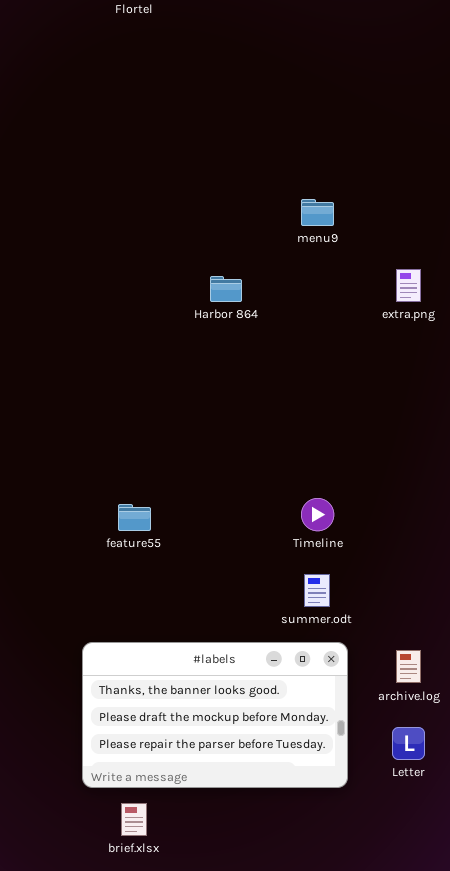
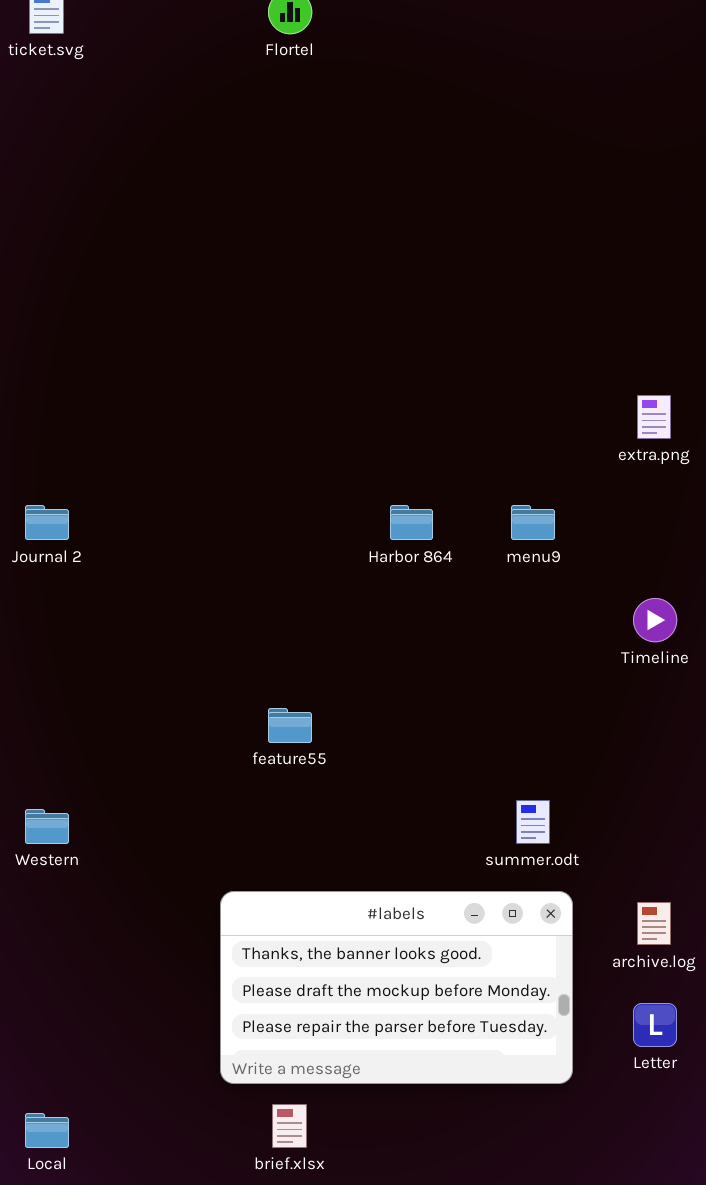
menu9: [301,199,334,226] -> [511,505,555,540], moved
Harbor 864: [210,276,242,302] -> [390,505,433,540], moved
Timeline: [301,498,334,531] -> [633,598,677,642], moved

